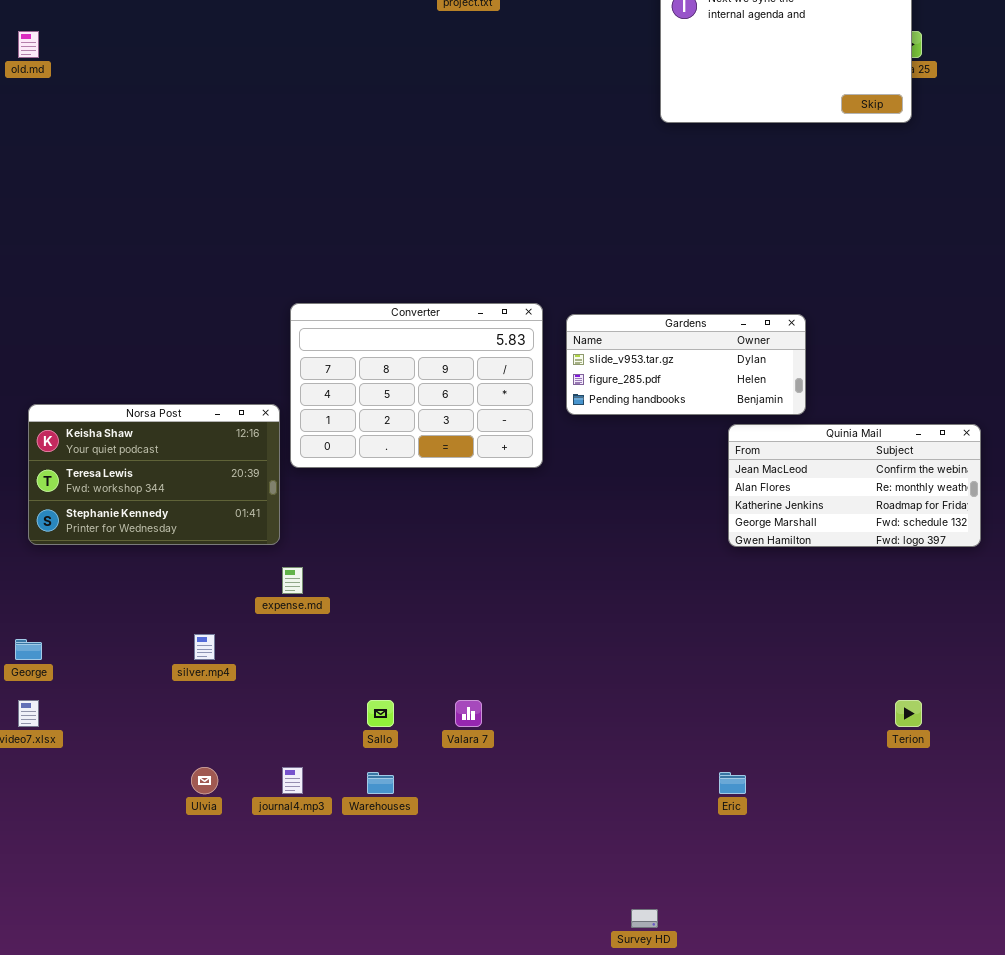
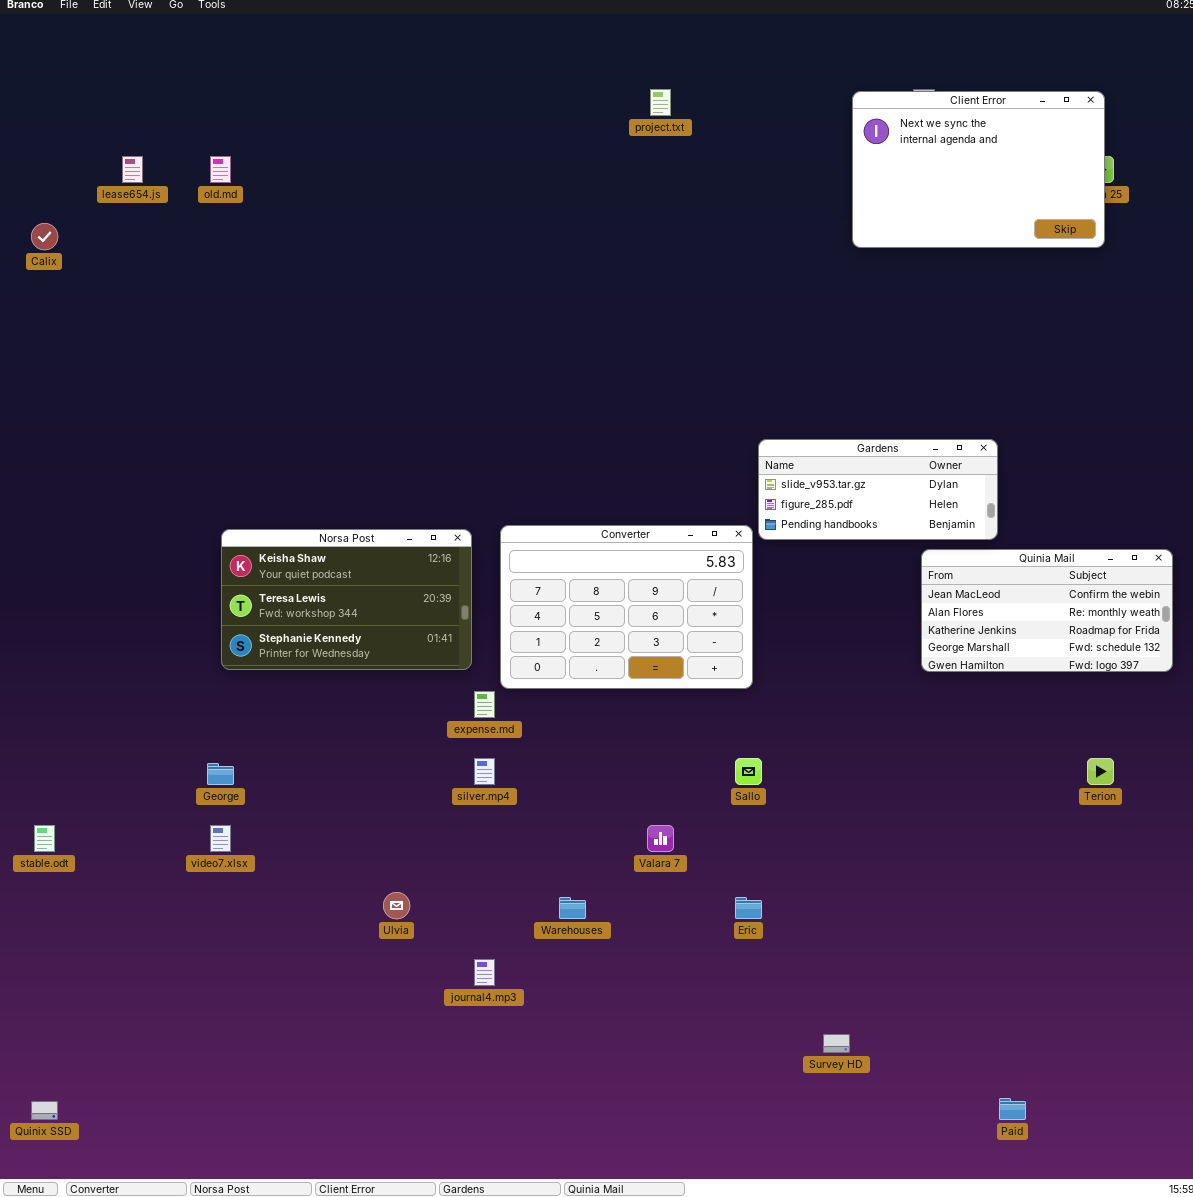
Converter: [290,303,543,468] -> [500,525,753,689], moved
silver.mp4: [194,634,215,660] -> [474,758,495,785], moved
Sallo: [367,700,394,727] -> [735,758,762,785], moved
Terion: [895,700,922,727] -> [1087,758,1114,785], moved
journal4.mp3: [282,767,303,794] -> [474,959,495,986], moved
Eric: [719,772,746,794] -> [735,897,762,919], moved

